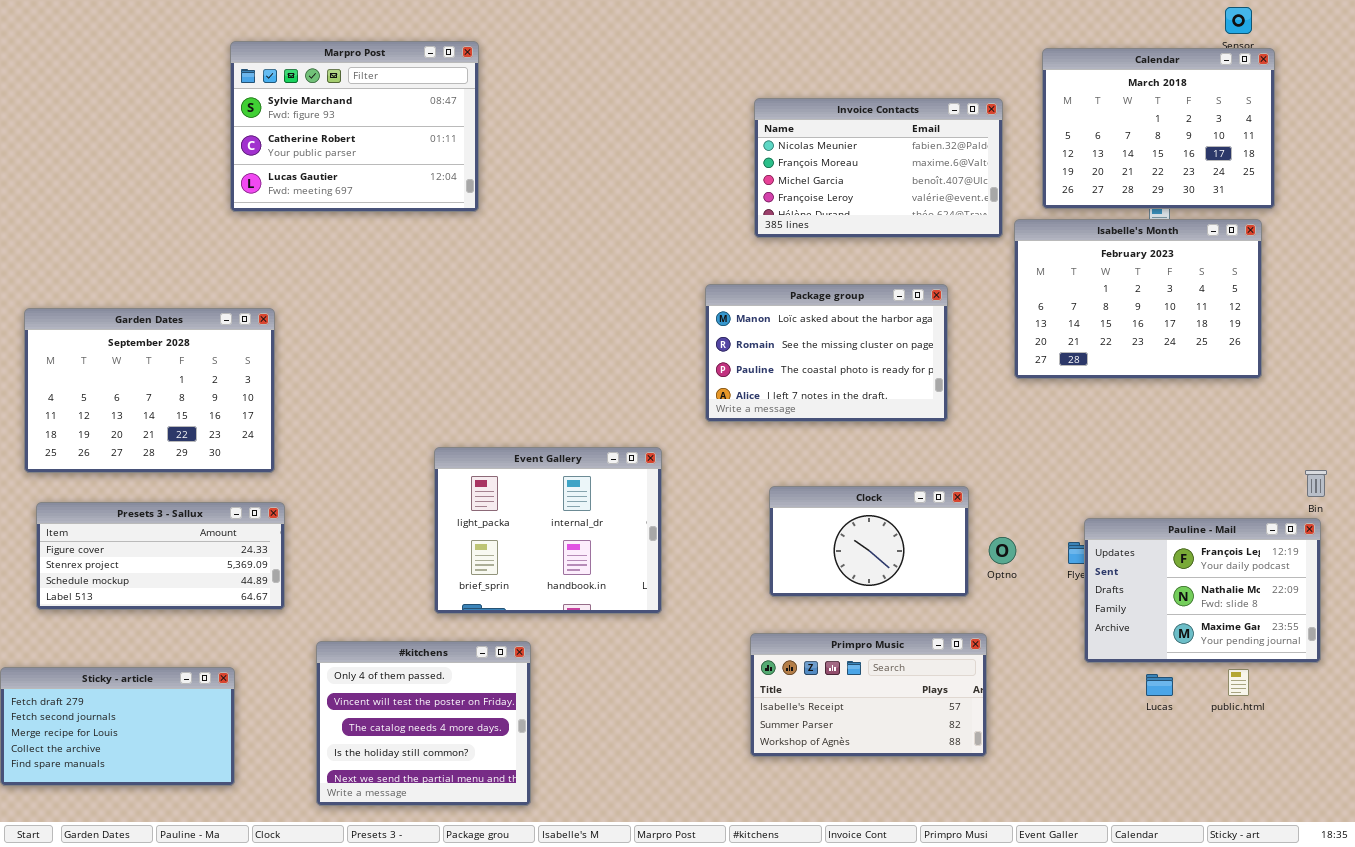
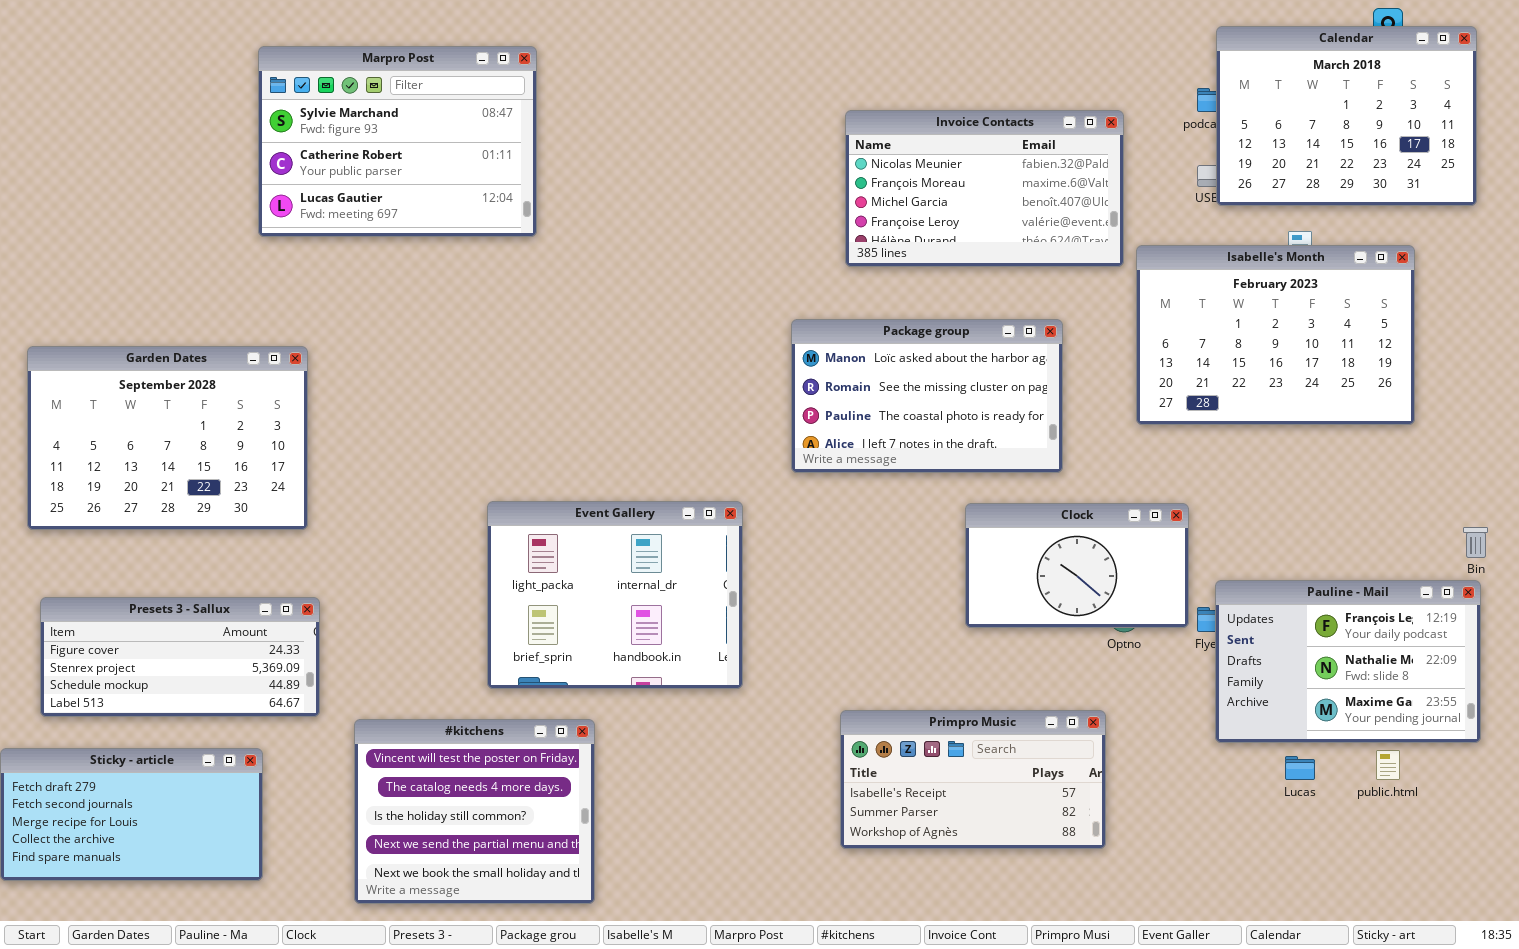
Calendar: [1042,48,1275,209] -> [1216,26,1477,206], moved
Clock: [769,486,969,597] -> [965,503,1189,628], moved
Presets 3 - Sallux: [36,502,285,610] -> [40,597,320,717], moved
#kitchens: [316,641,531,806] -> [354,719,595,904], scrolled down 1 row

